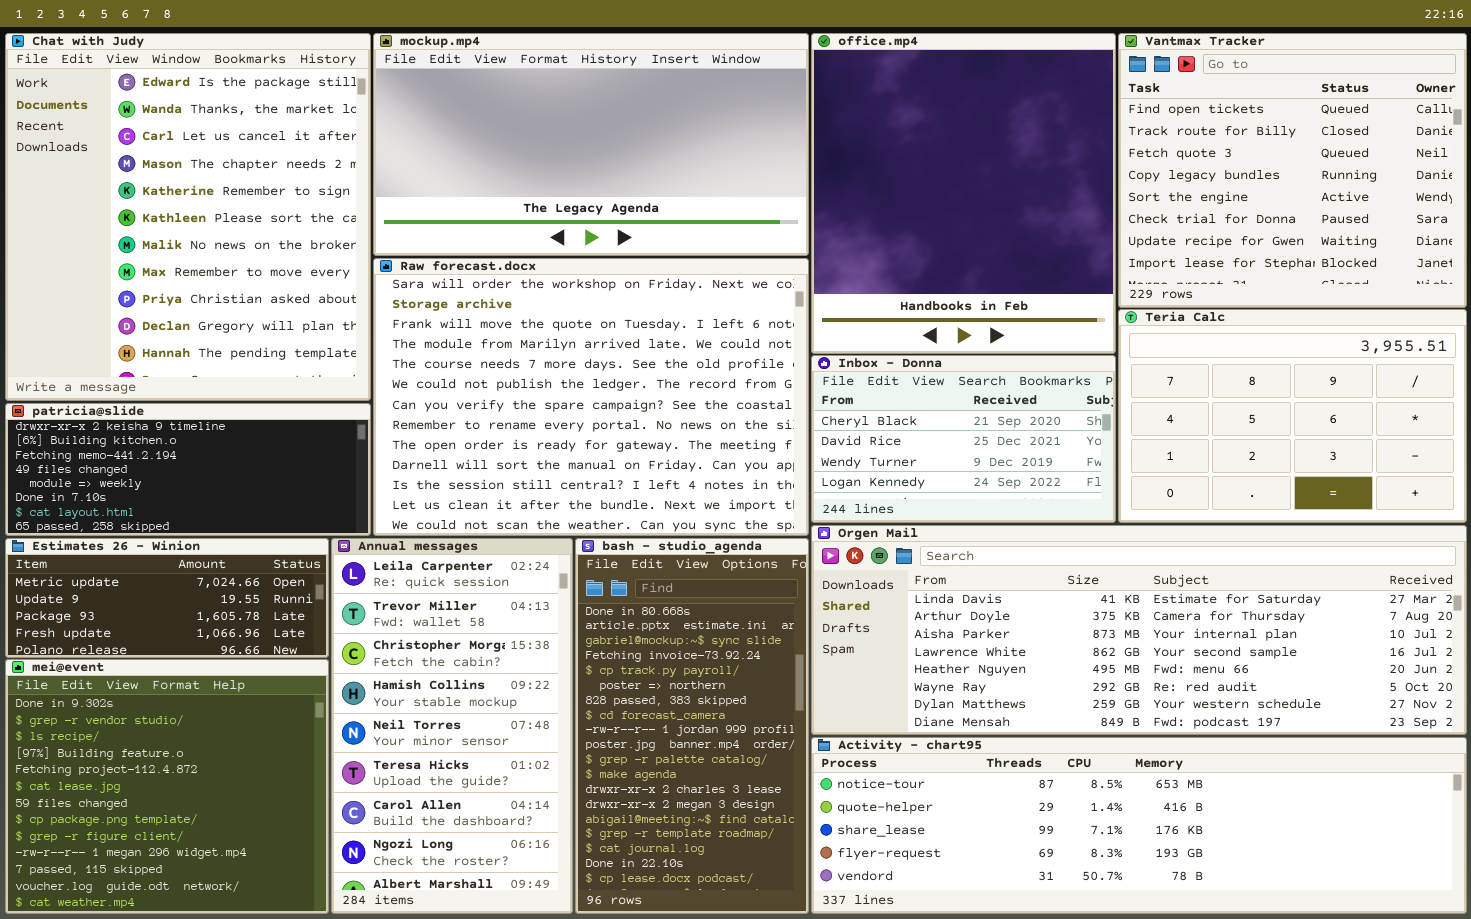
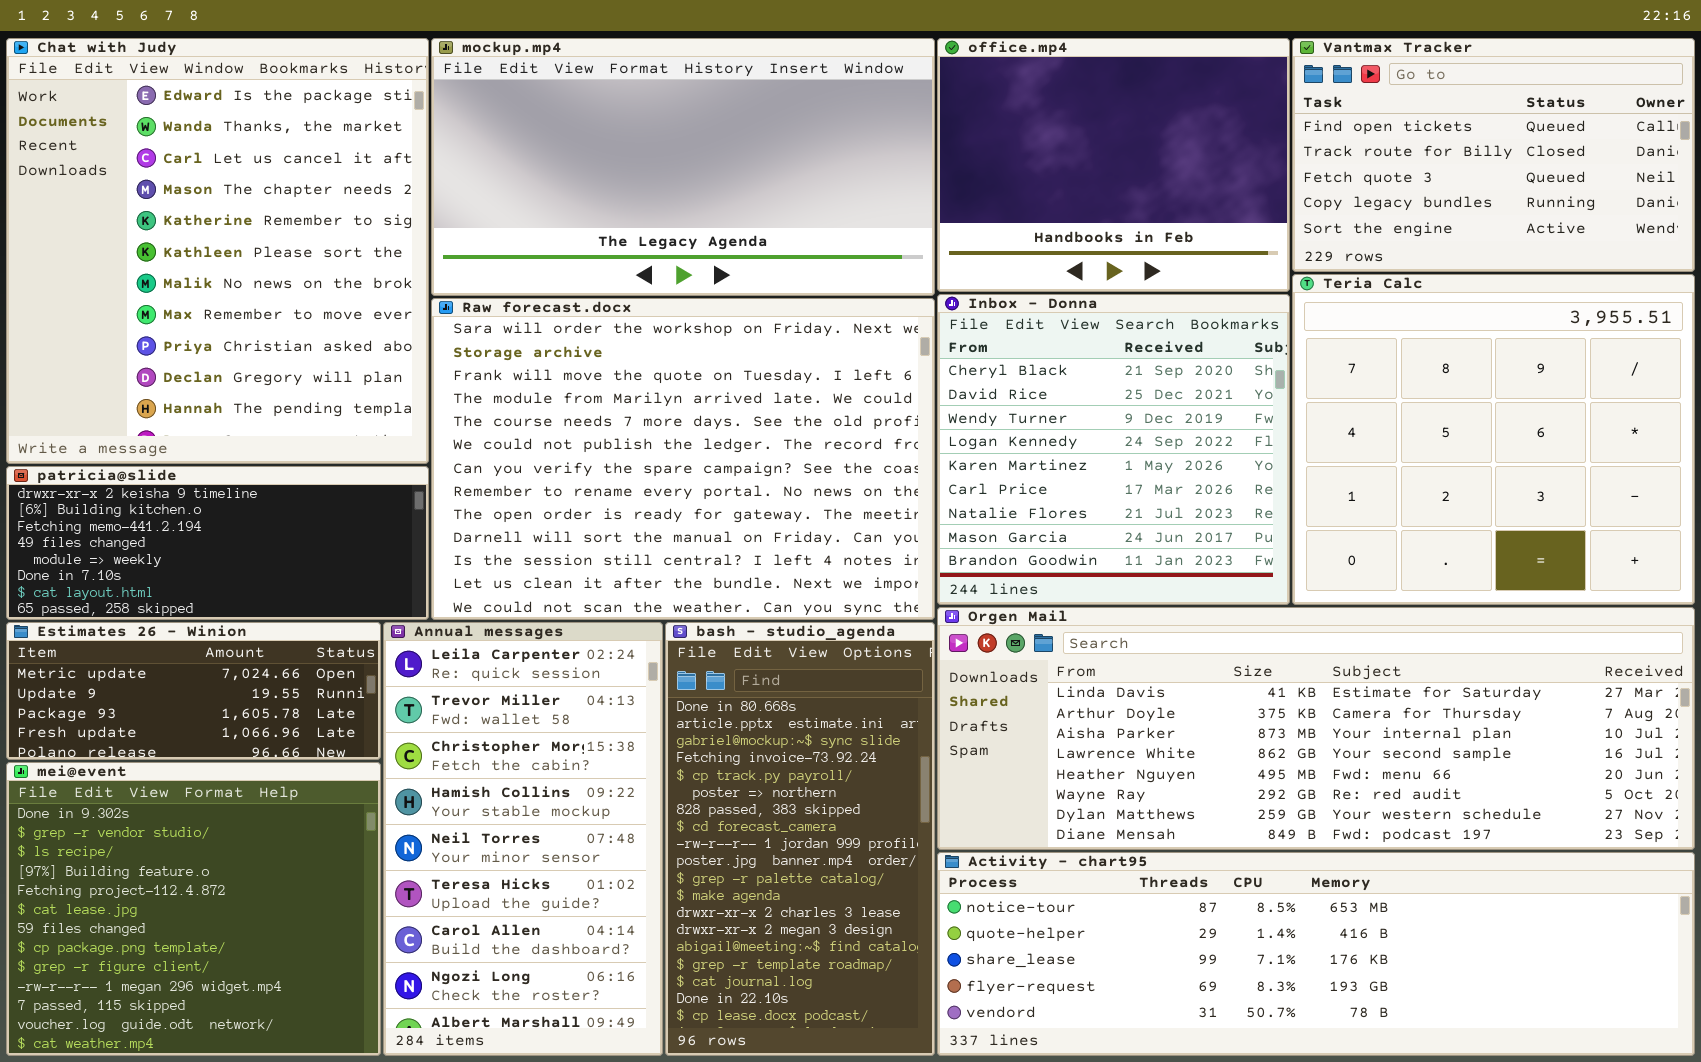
office.mp4: [811,33,1116,354] -> [937,38,1290,292], resized
Vantmax Tracker: [1118,33,1467,308] -> [1292,38,1695,272], resized
Teria Calc: [1118,309,1467,523] -> [1292,274,1695,605], resized
Inbox - Donna: [811,355,1116,523] -> [937,294,1290,605], resized

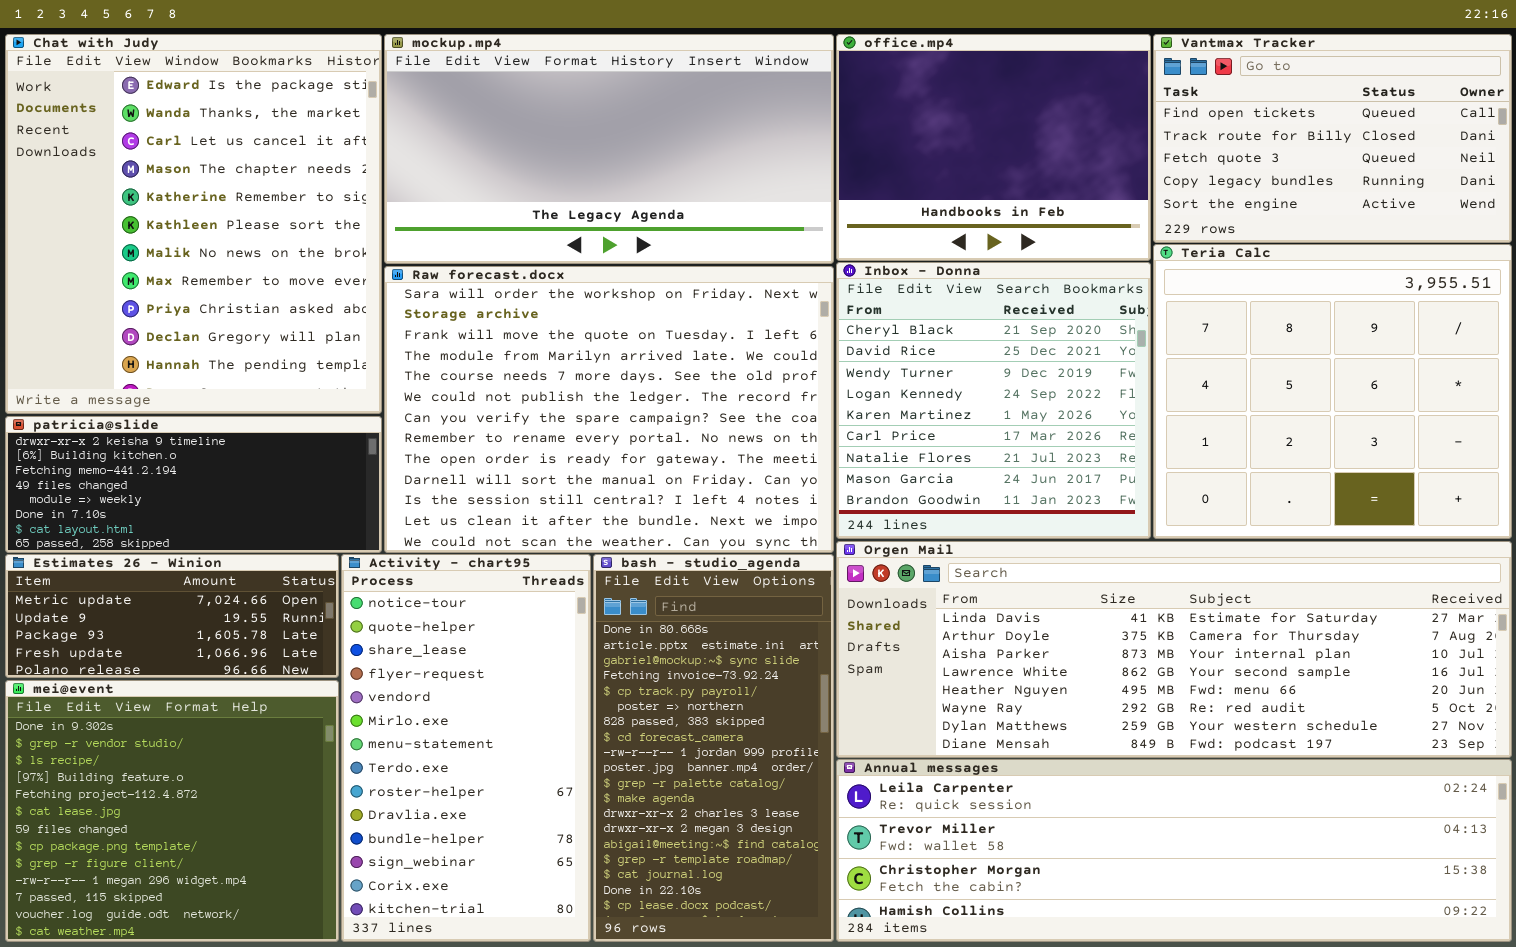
Annual messages: [383,622,663,1056] -> [836,759,1512,942], moved, resized
Activity - chart95: [937,852,1695,1056] -> [341,554,591,942], moved, resized

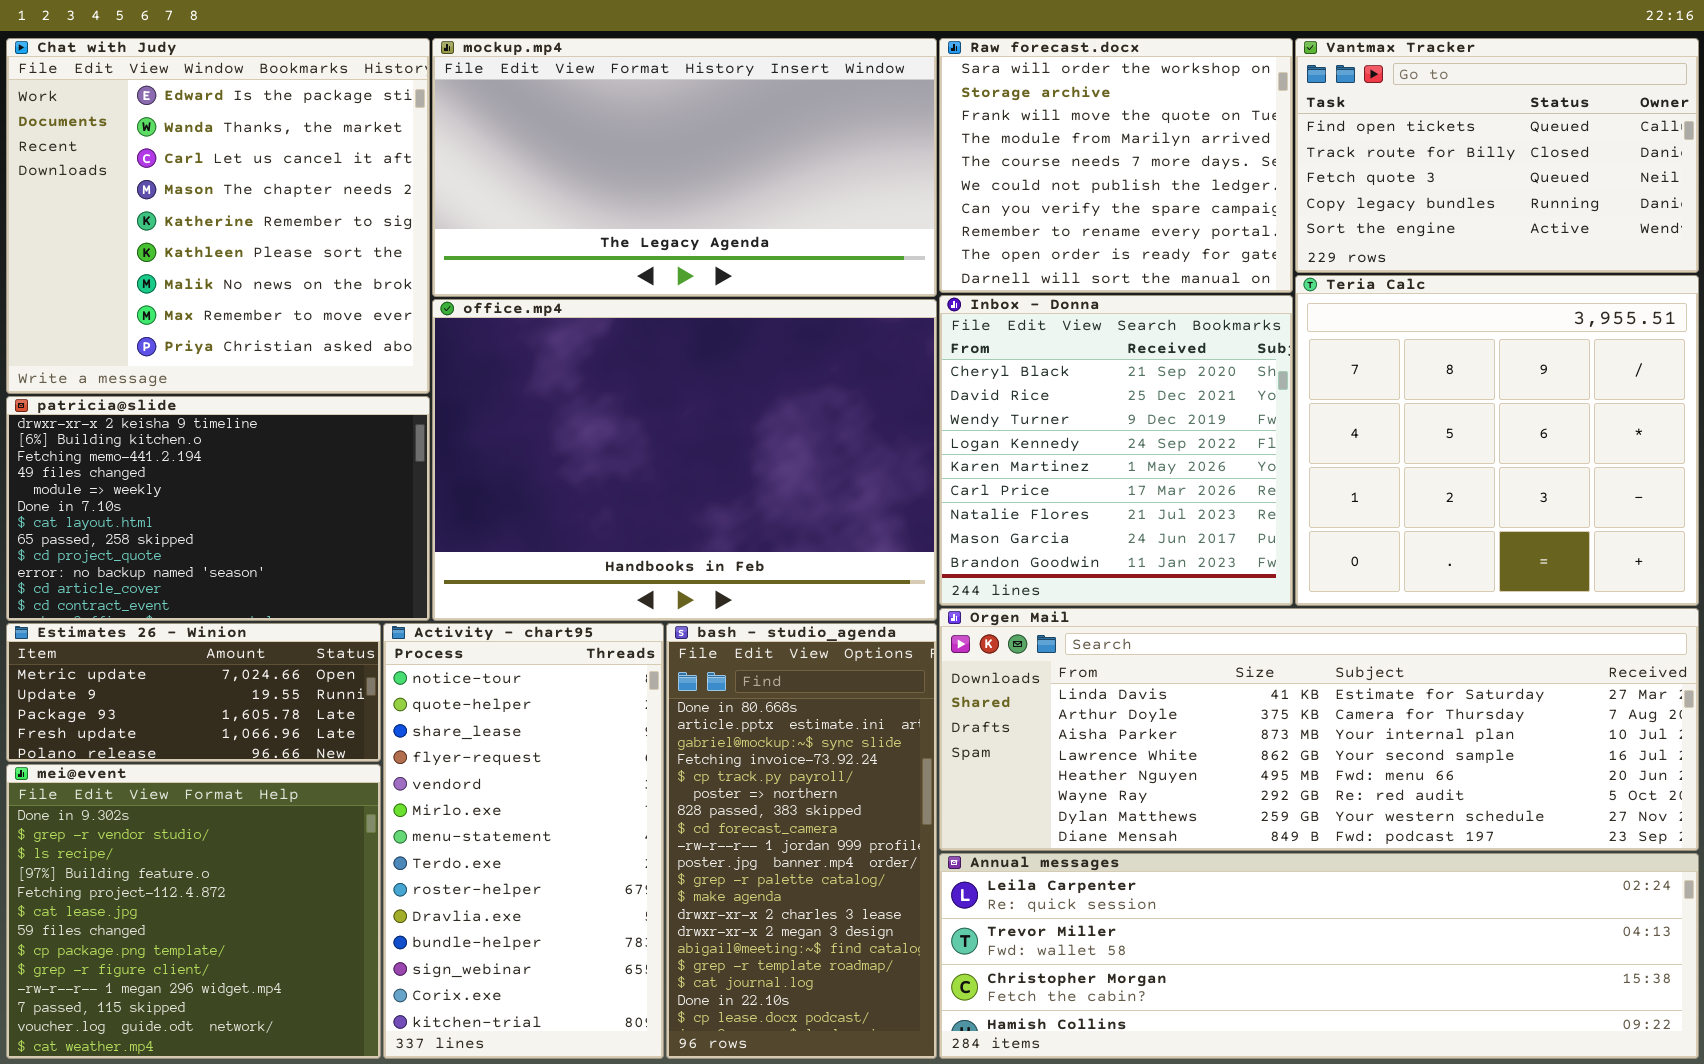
Chat with Judy: [5,34,382,414] -> [6,38,430,394], resized
office.mp4: [836,34,1151,261] -> [432,299,937,621], moved, resized
Raw forecast.docx: [384,266,834,553] -> [939,38,1293,293], moved, resized
patricia@slide: [5,416,382,553] -> [6,396,430,621], resized

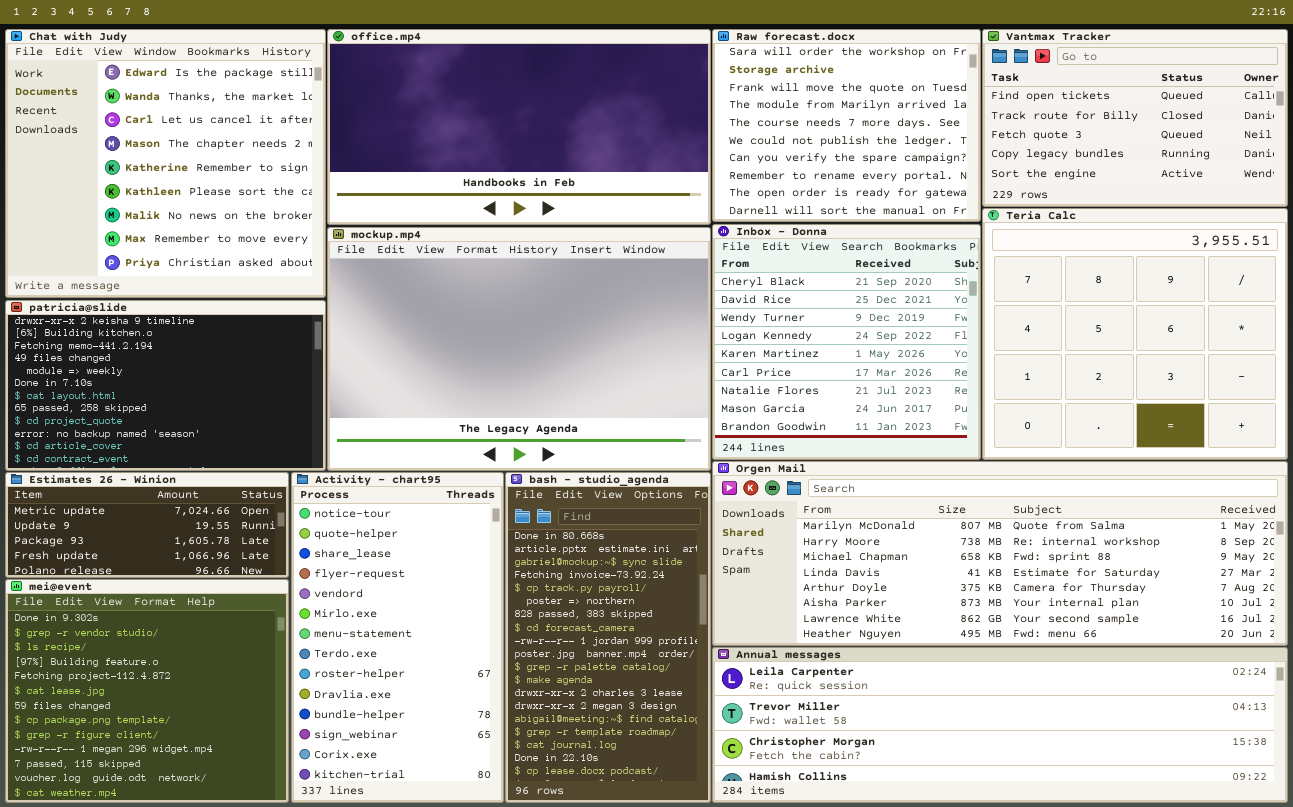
mockup.mp4: [432,38,937,297] -> [327,227,711,471], moved, resized
office.mp4: [432,299,937,621] -> [327,29,711,225], moved, resized
Orgen Mail: [939,608,1699,851] -> [712,461,1288,646], scrolled up 3 rows

